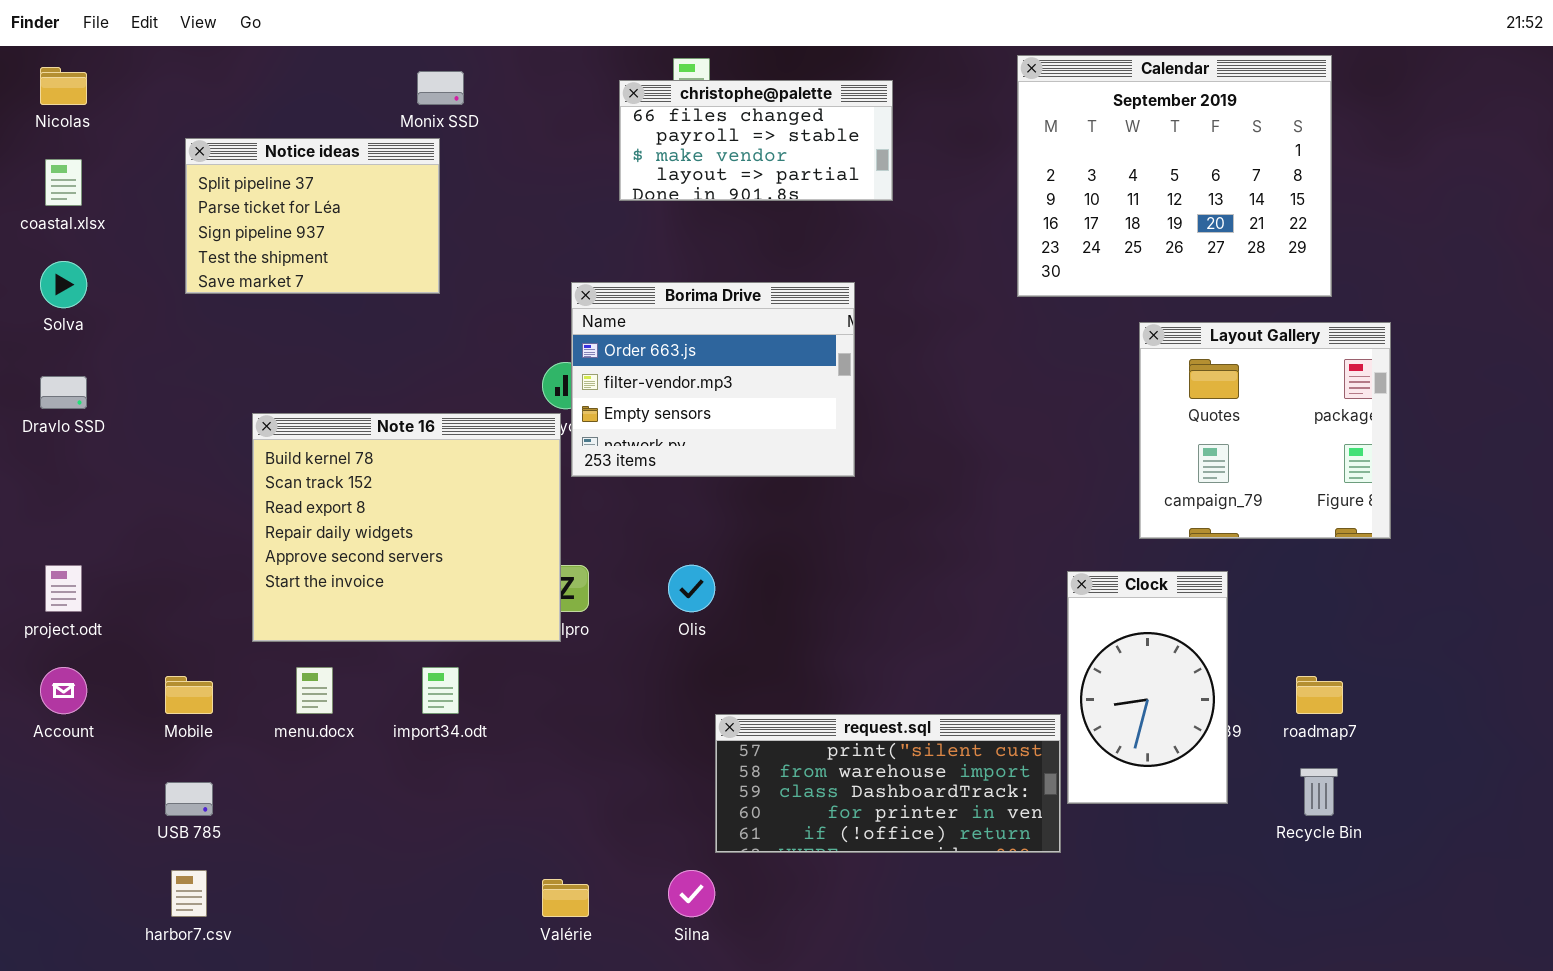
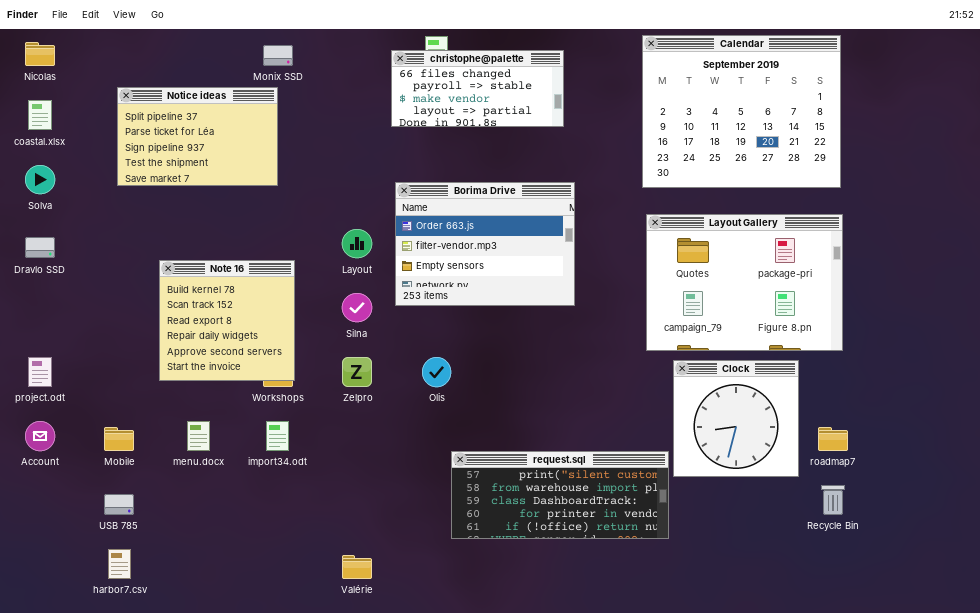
Borima Drive: [571,282,855,477] -> [395,182,575,306], moved
Layout Gallery: [1139,322,1391,539] -> [646,214,843,351], moved, resized
Note 16: [252,413,561,642] -> [159,260,295,381], resized
Clock: [1067,571,1228,804] -> [673,360,799,477], resized
Silna: [668,870,715,917] -> [342,293,372,322], moved

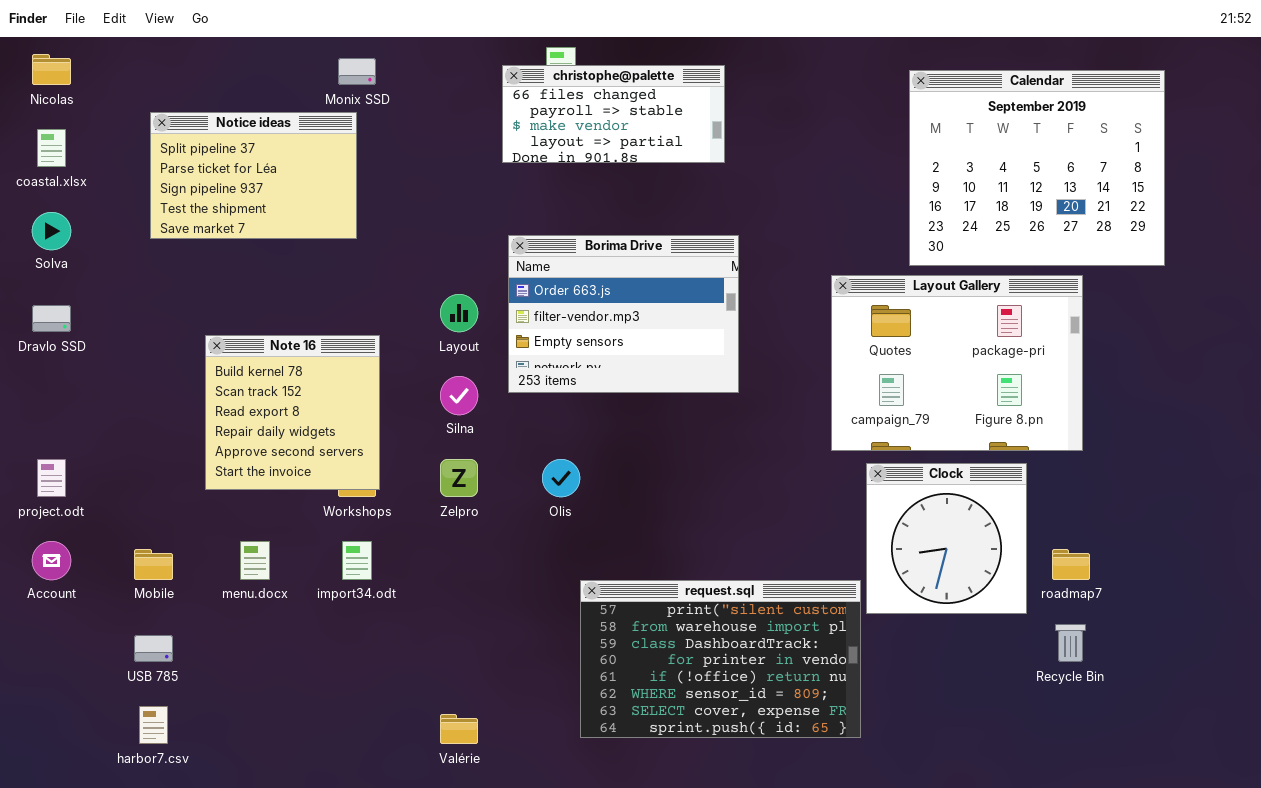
Calendar: [642,35,841,188] -> [909,70,1165,266], moved
request.sql: [451,451,669,539] -> [580,580,861,738], resized

